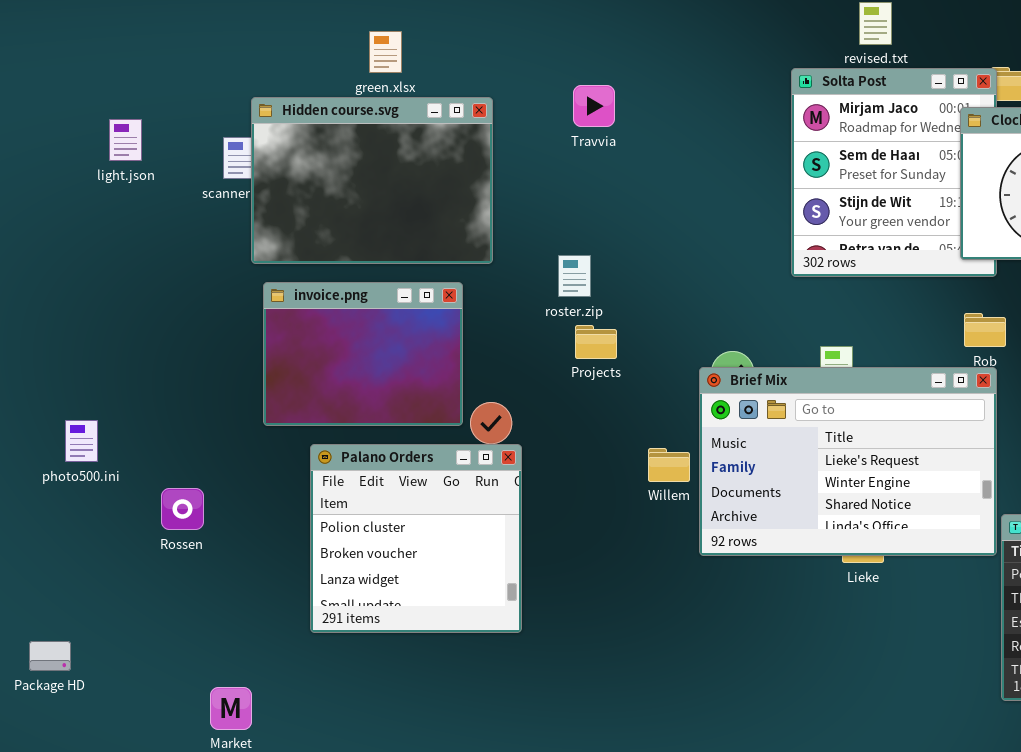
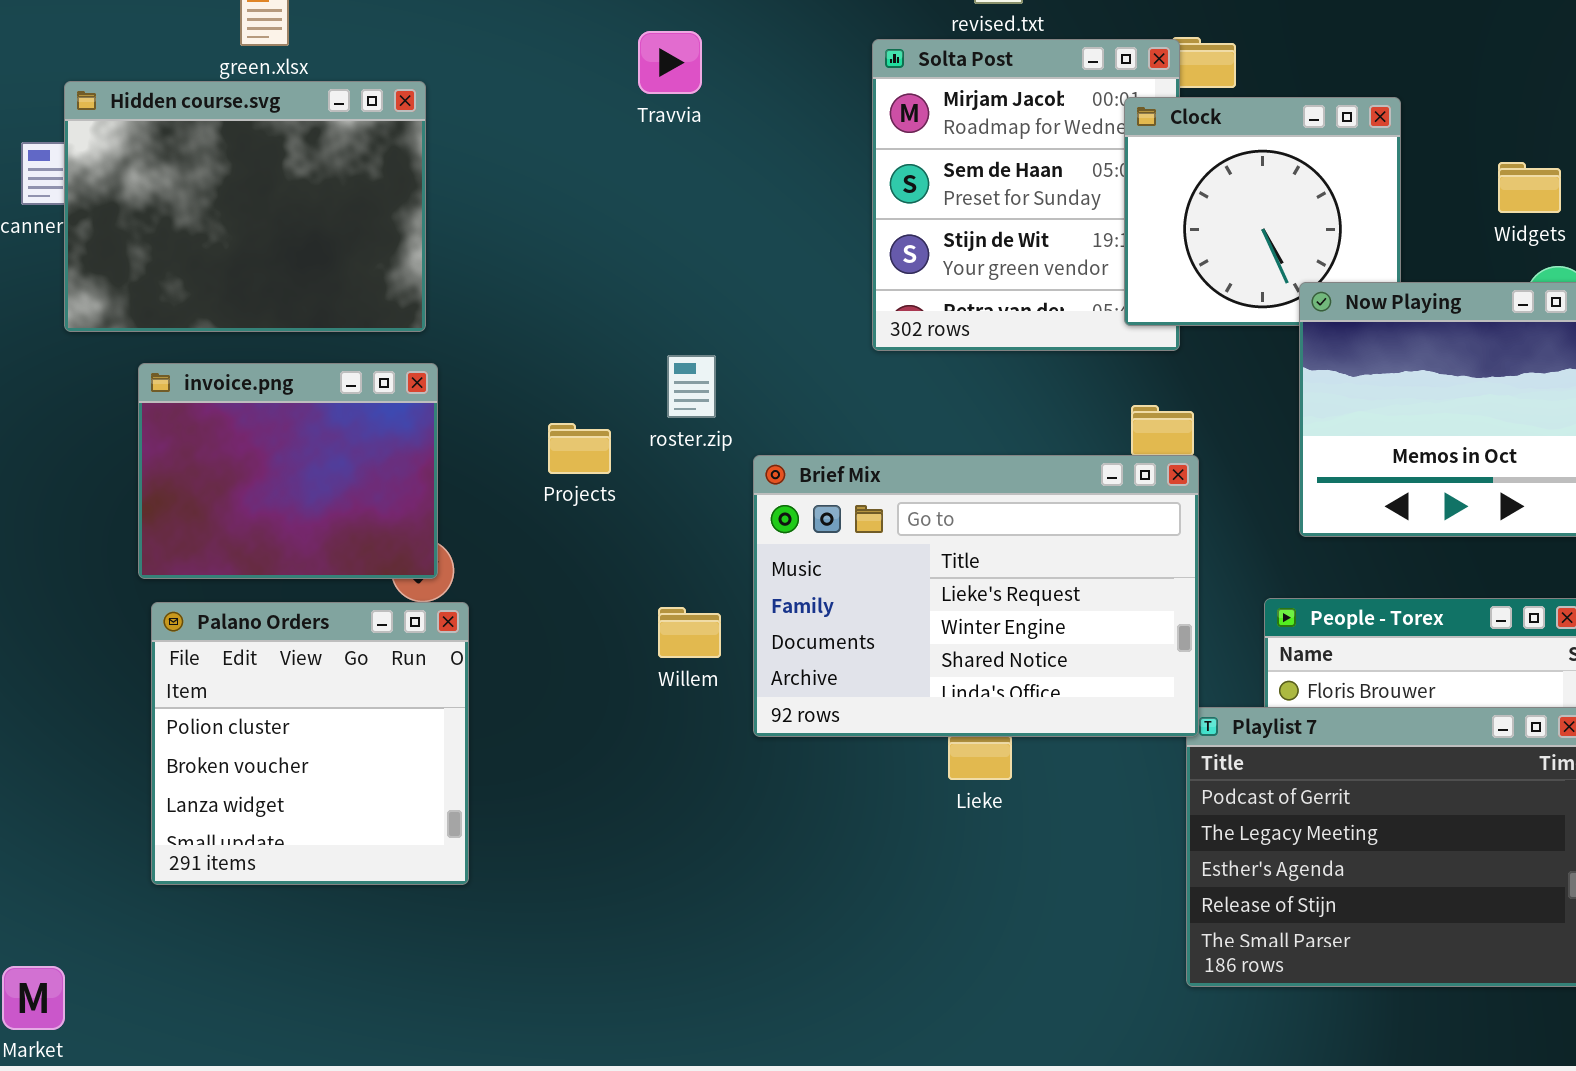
Travvia: [573,85,615,127] -> [638,31,702,94], moved
roster.zip: [558,255,591,297] -> [667,355,716,418], moved
invoice.png: [263,282,463,426] -> [138,363,438,579], moved
Brief Mix: [699,367,997,556] -> [753,455,1199,737], moved

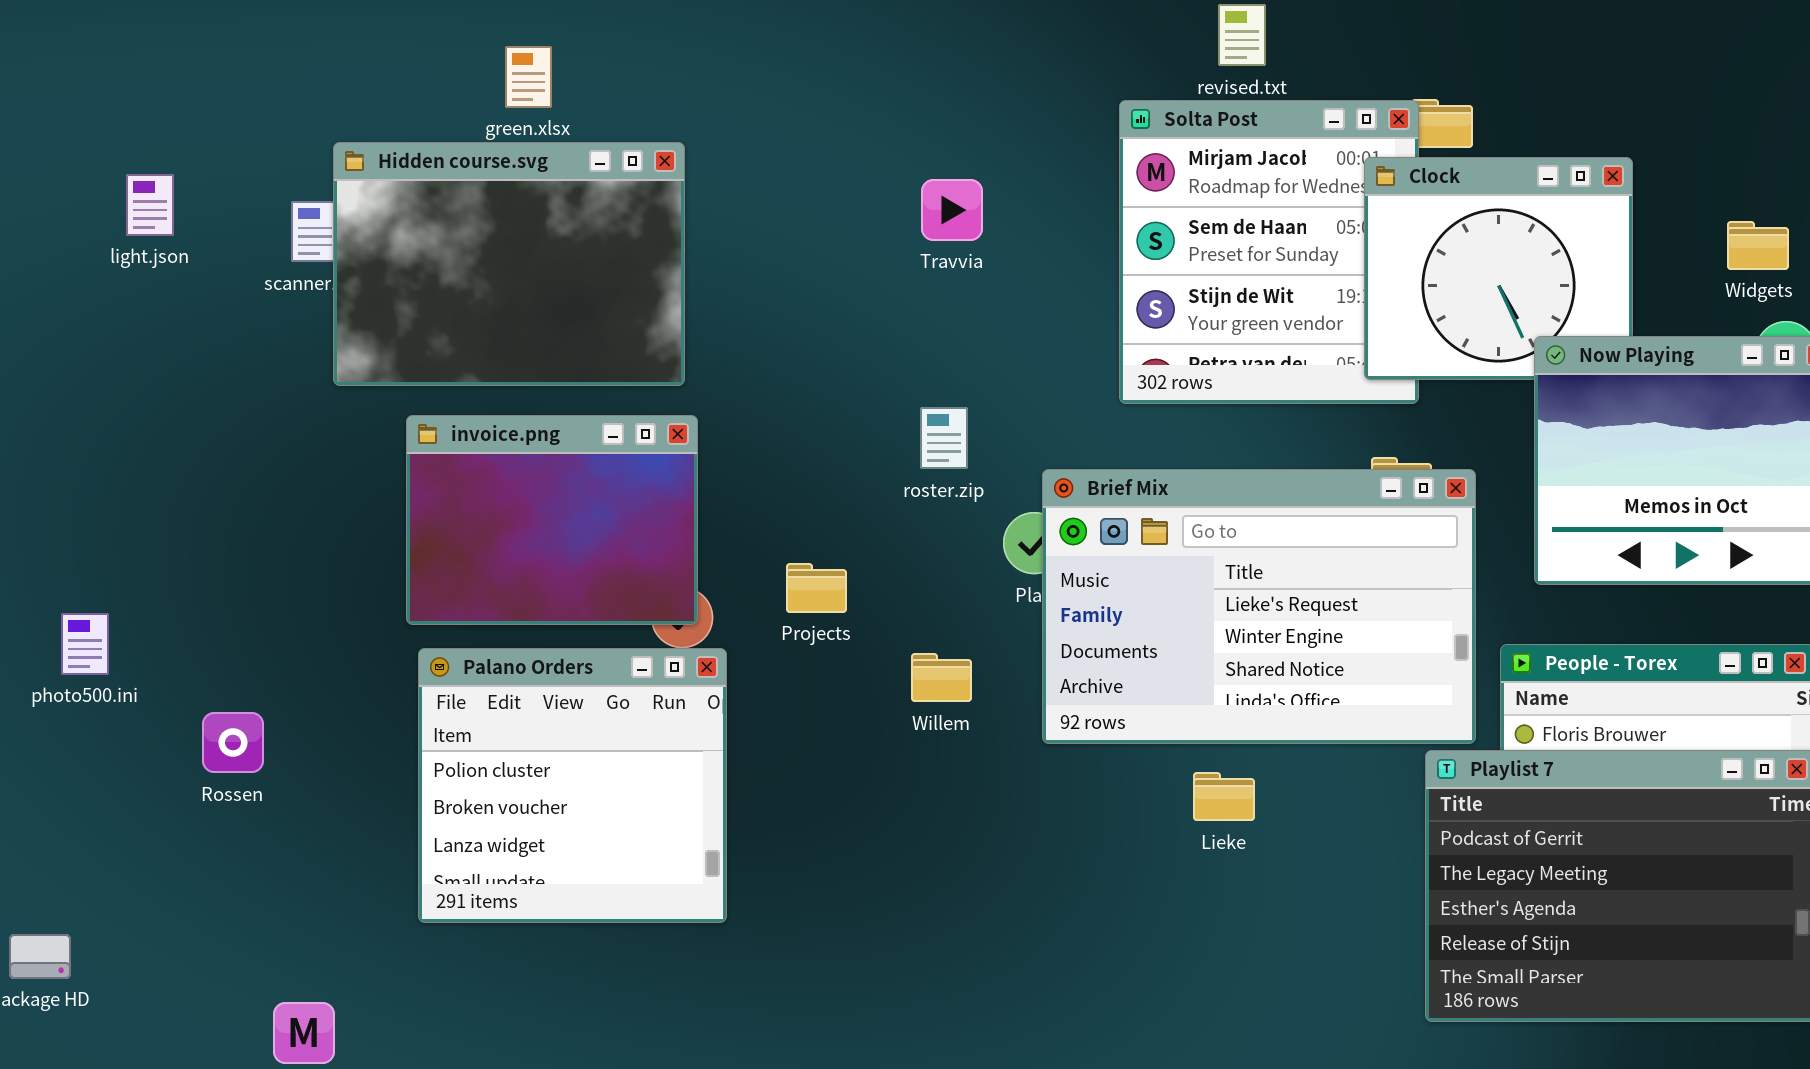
Travvia: [638,31,702,94] -> [921,179,983,241], moved
Projects: [548,423,611,474] -> [786,563,847,613], moved
Brief Mix: [753,455,1199,737] -> [1042,469,1476,744], moved

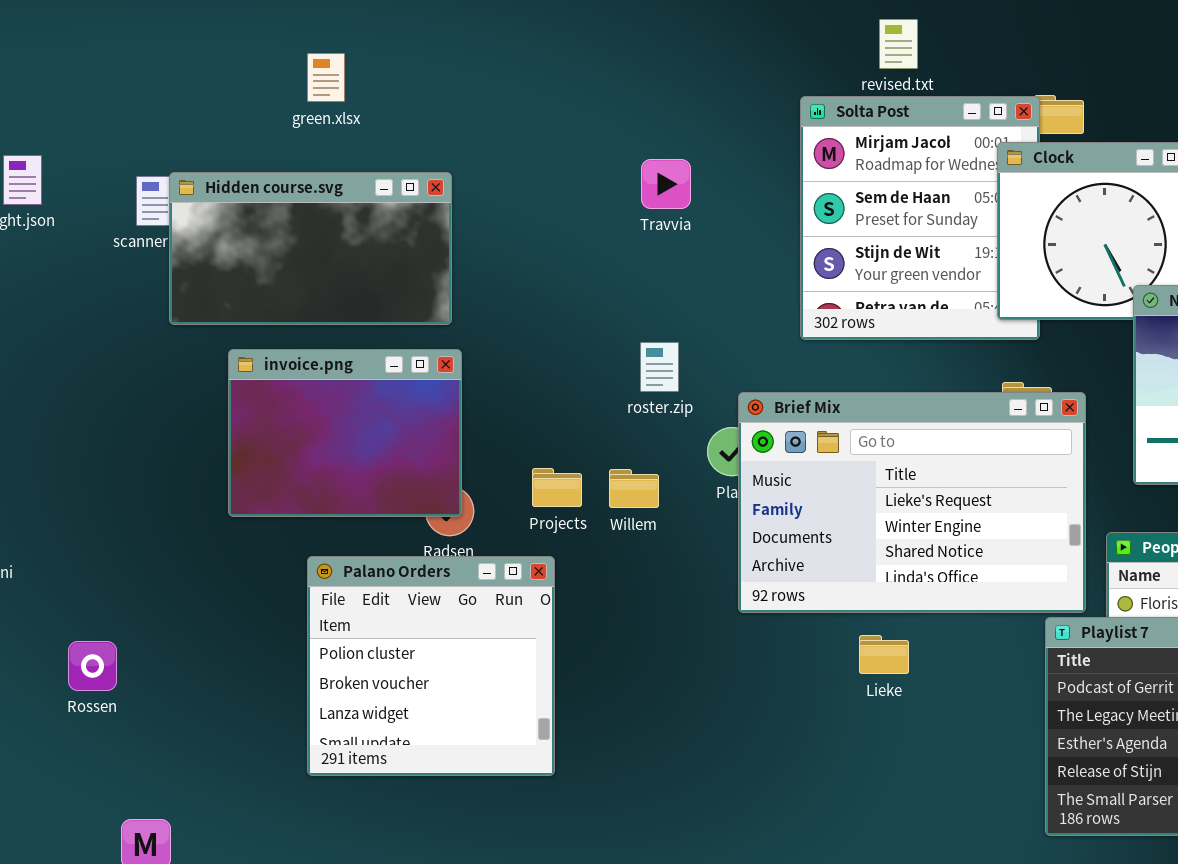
Hidden course.svg: [333,142,685,386] -> [169,172,452,325], resized
Palano Orders: [418,648,727,923] -> [307,556,555,776], moved
Willem: [911,653,972,702] -> [609,469,659,508], moved
Rossen: [202,712,264,773] -> [68,641,117,691], moved

